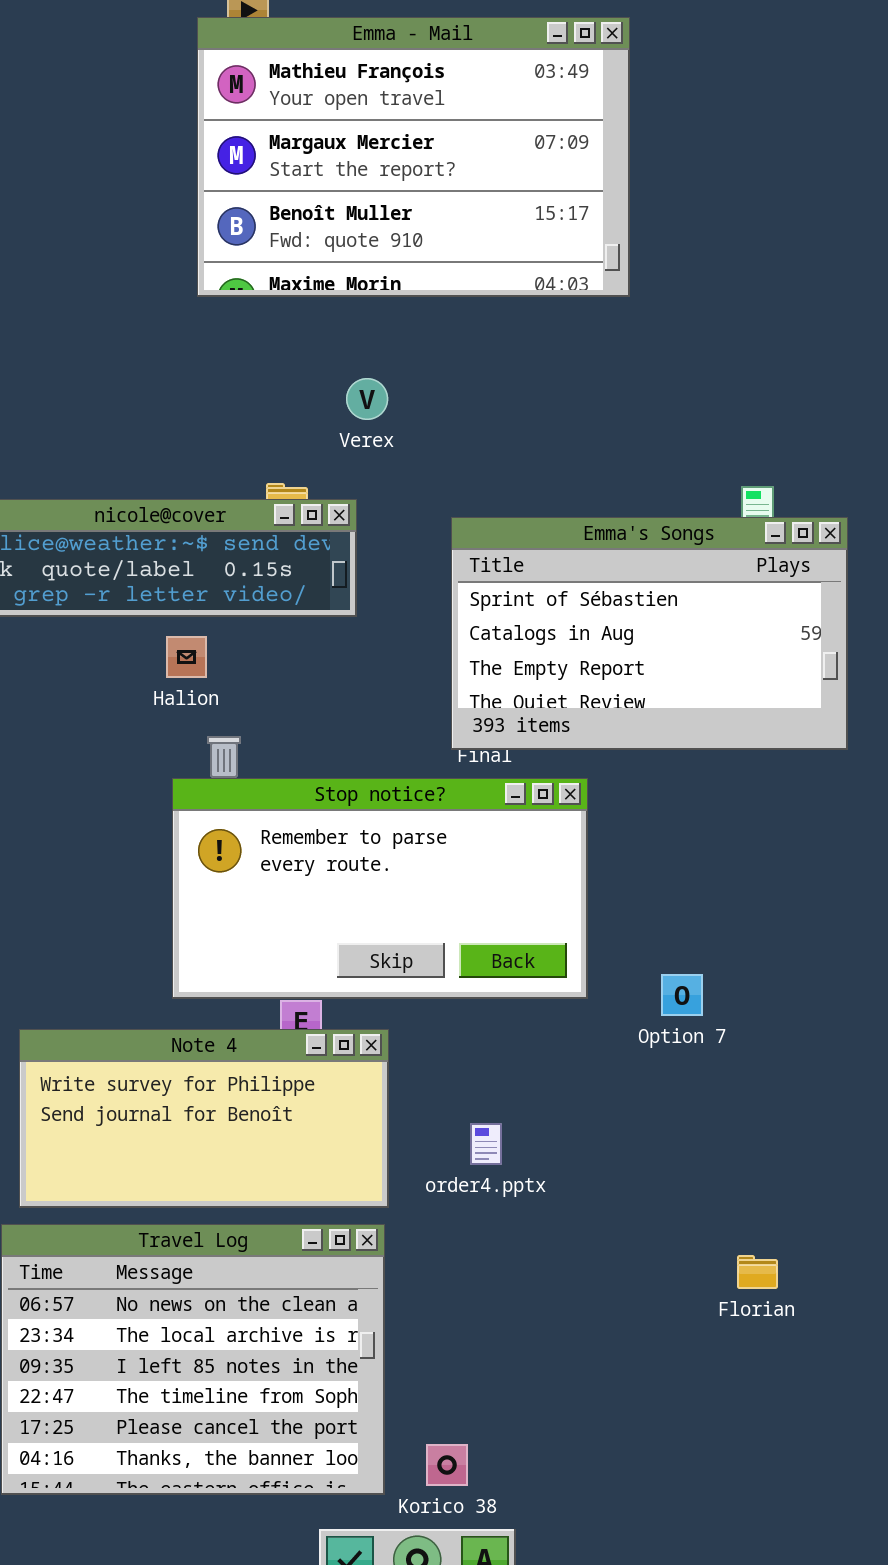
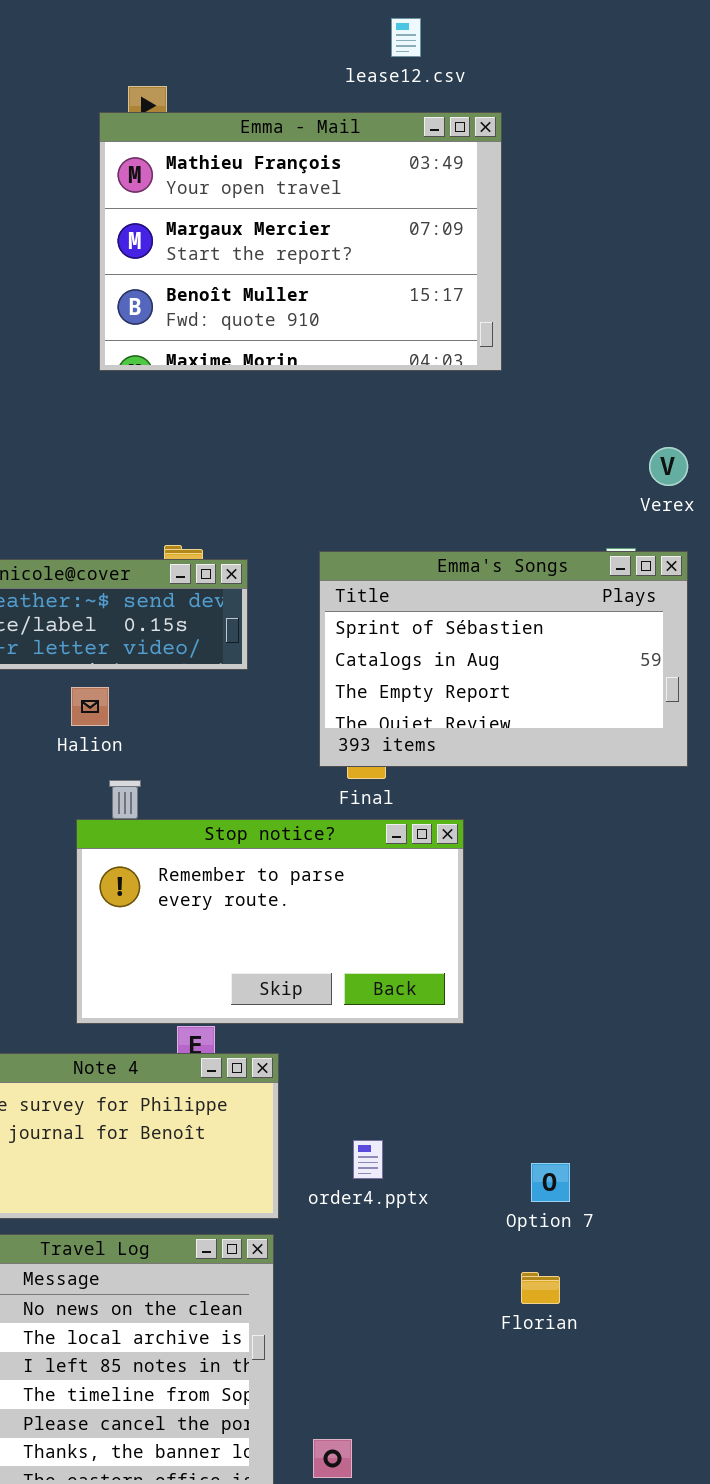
Verex: [346,378,388,420] -> [649,447,688,486], moved
Emma's Songs: [451,517,848,750] -> [319,551,688,767], moved
Option 7: [661,974,703,1016] -> [531,1163,570,1202], moved
Florian: [737,1255,778,1289] -> [521,1272,560,1304], moved

